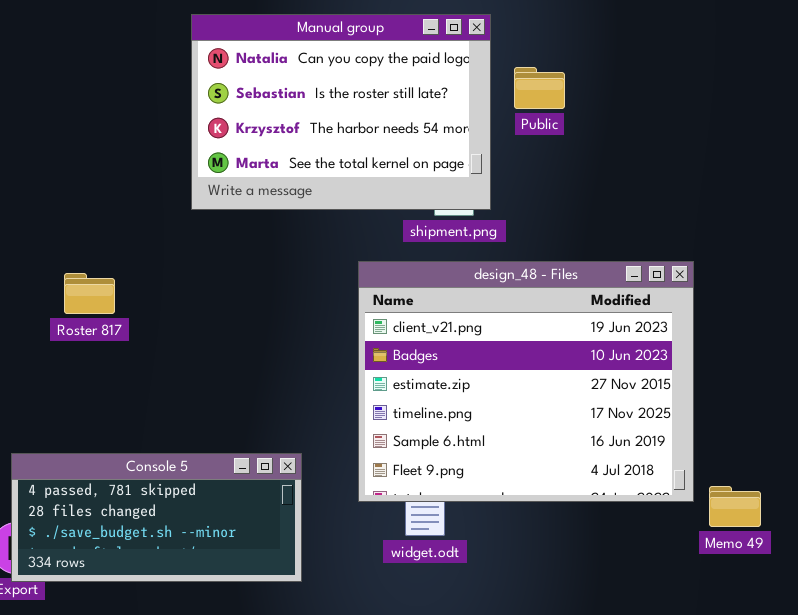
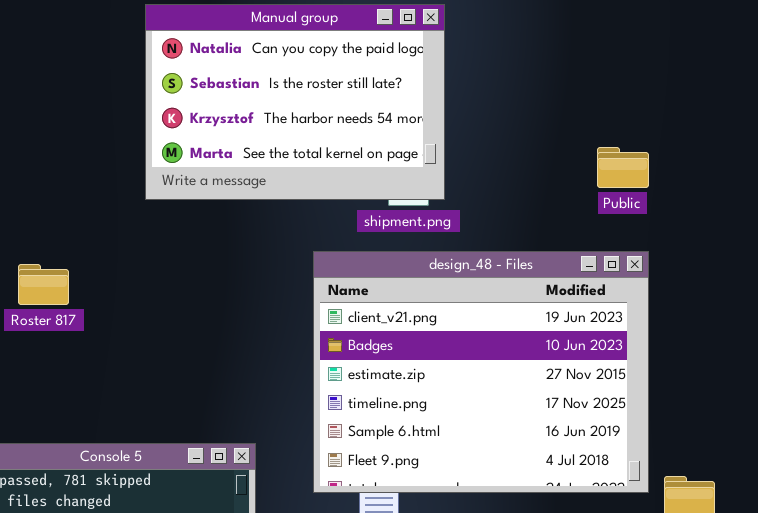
Public: [514,67,565,109] -> [597,147,649,188], moved

